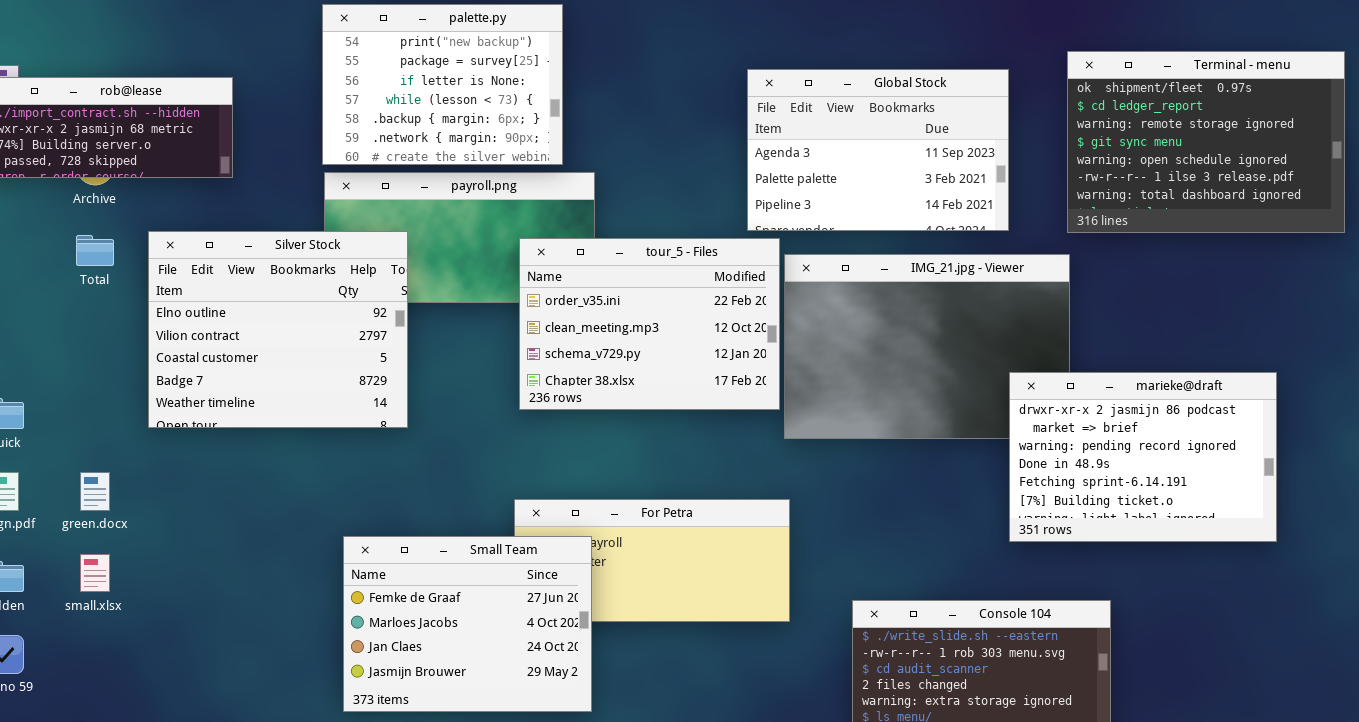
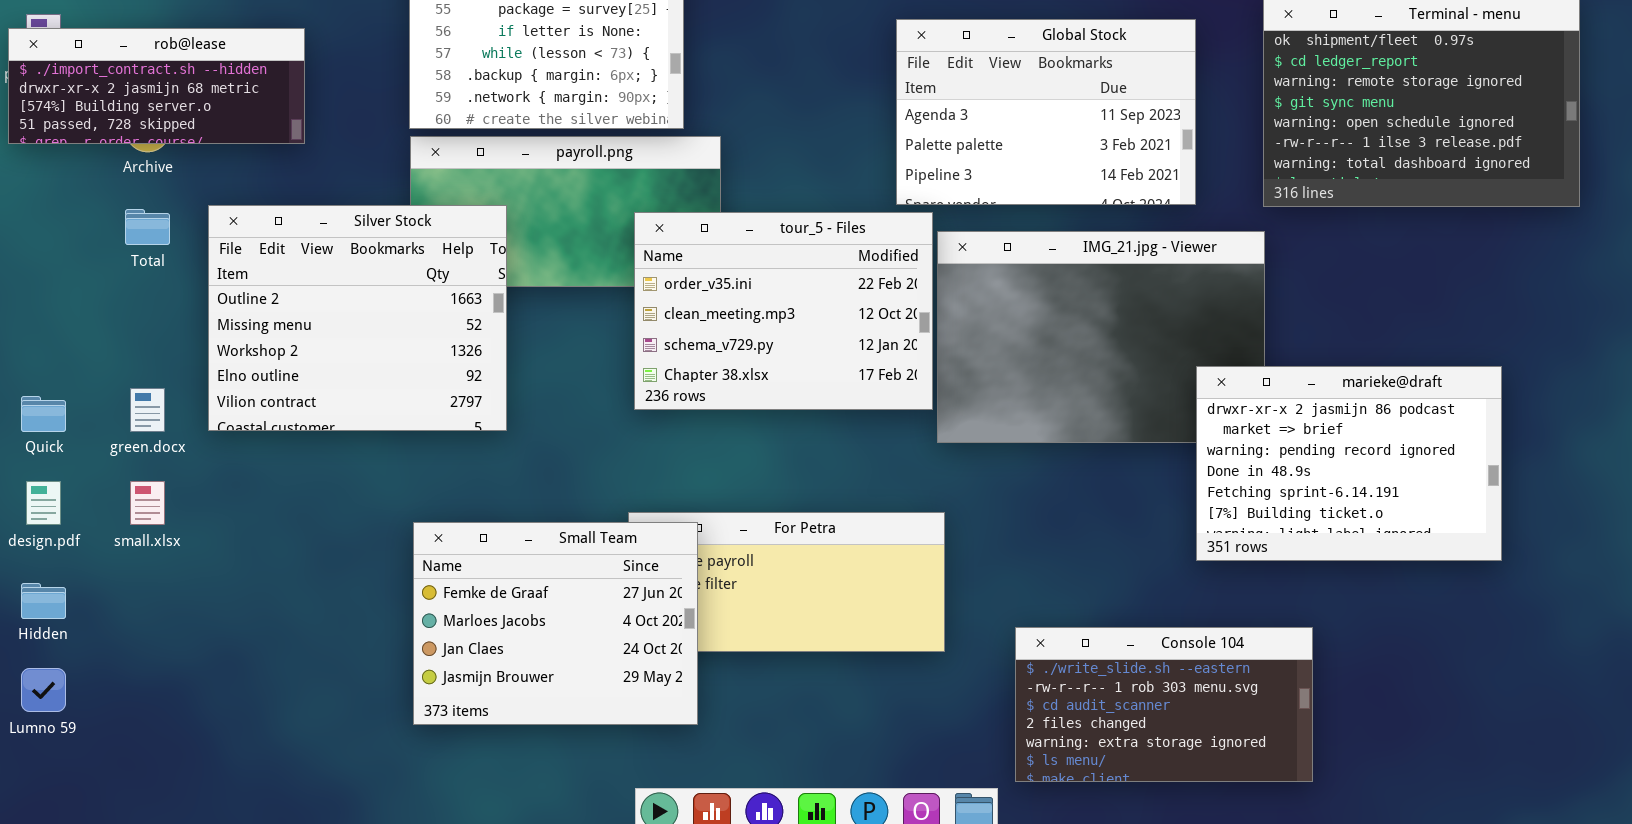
Silver Stock: [148,231,408,428] -> [208,205,507,431], scrolled up 3 rows
green.docx: [80,472,110,511] -> [130,388,165,432], moved
Small Team: [343,536,592,712] -> [413,522,698,725], moved
small.xlsx: [80,554,110,592] -> [130,481,165,525], moved

